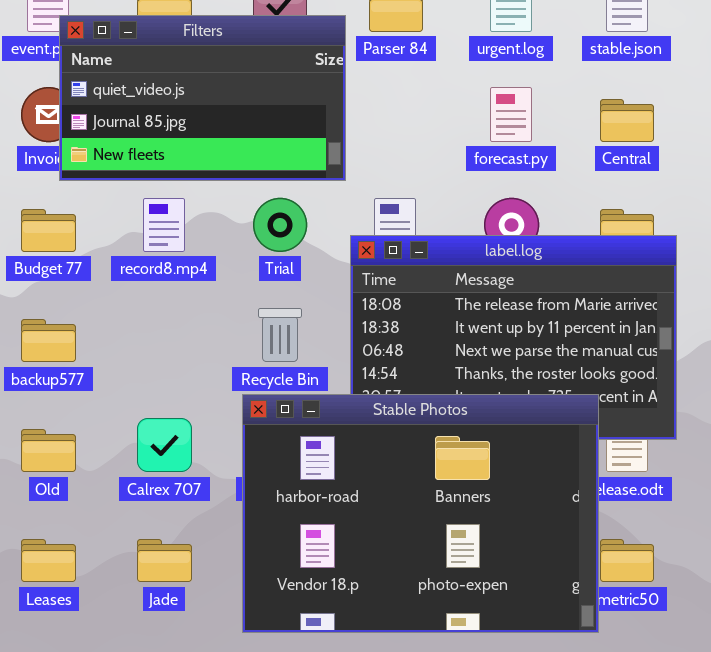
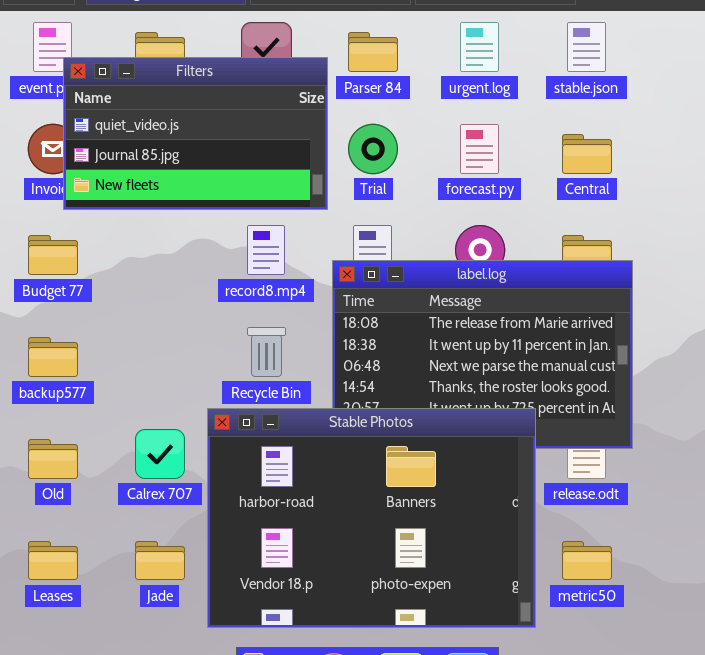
record8.mp4: [143,198,185,252] -> [247,225,285,275], moved
Trial: [253,198,307,252] -> [348,124,398,174], moved
Stable Photos: [242,394,599,633] -> [207,408,536,628], moved

